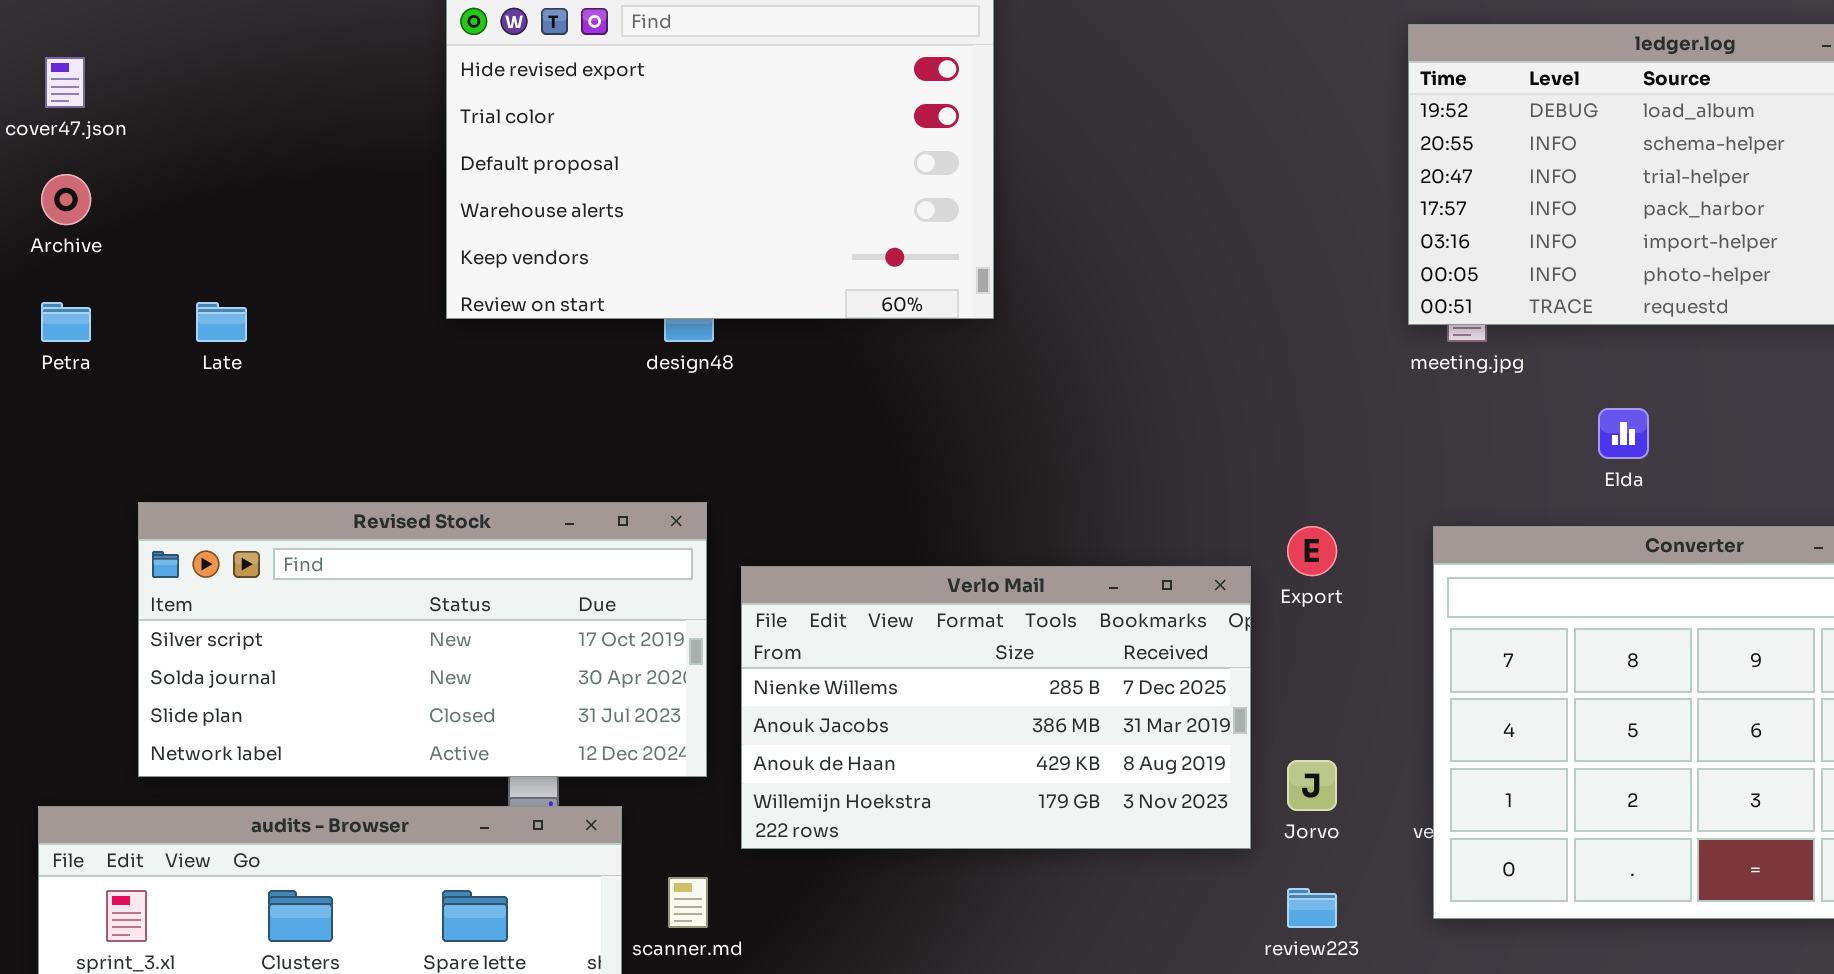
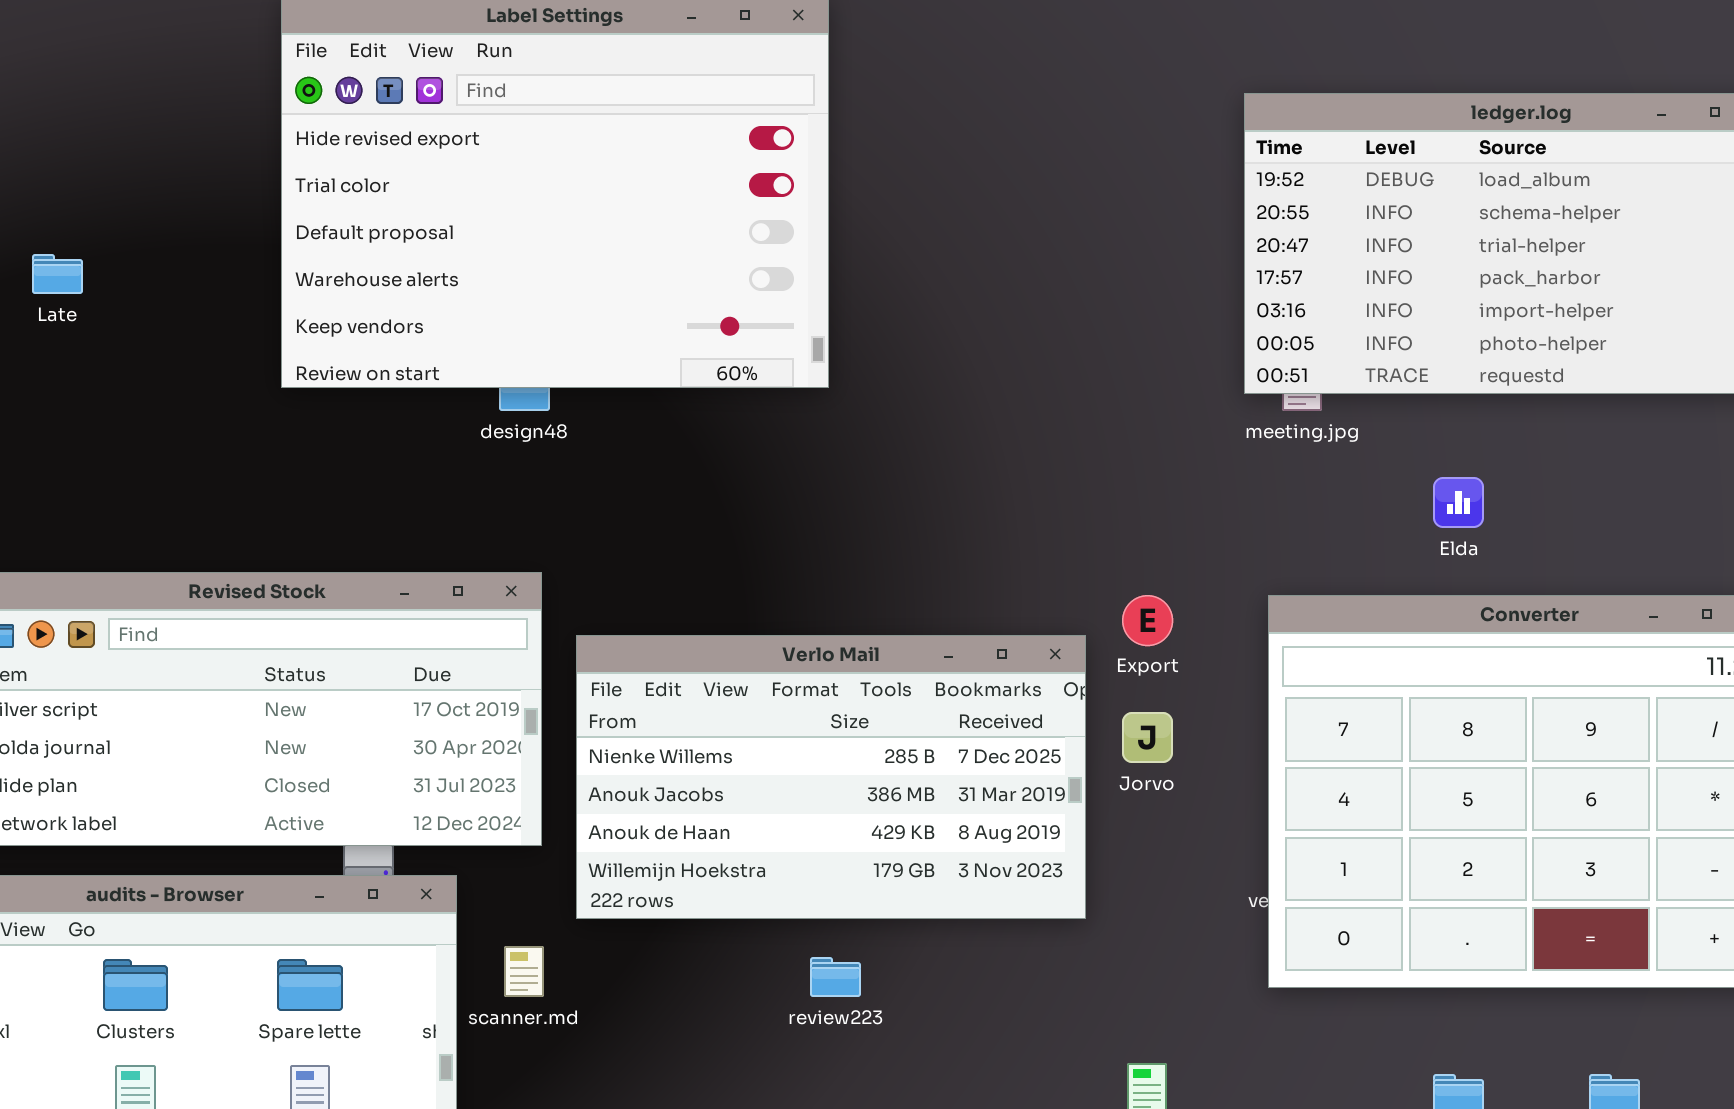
Late: [196,302,247,342] -> [32,254,83,294], moved
Jorvo: [1287,760,1337,811] -> [1122,712,1173,763], moved
review223: [1287,888,1337,928] -> [810,957,861,997], moved

